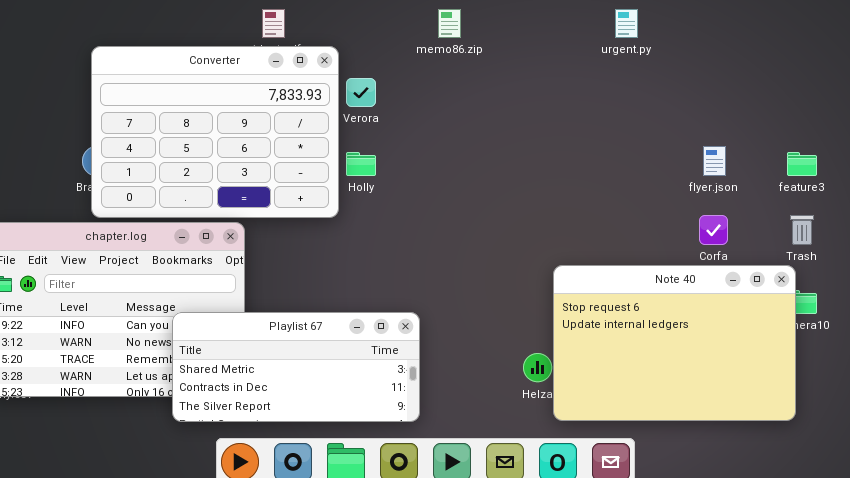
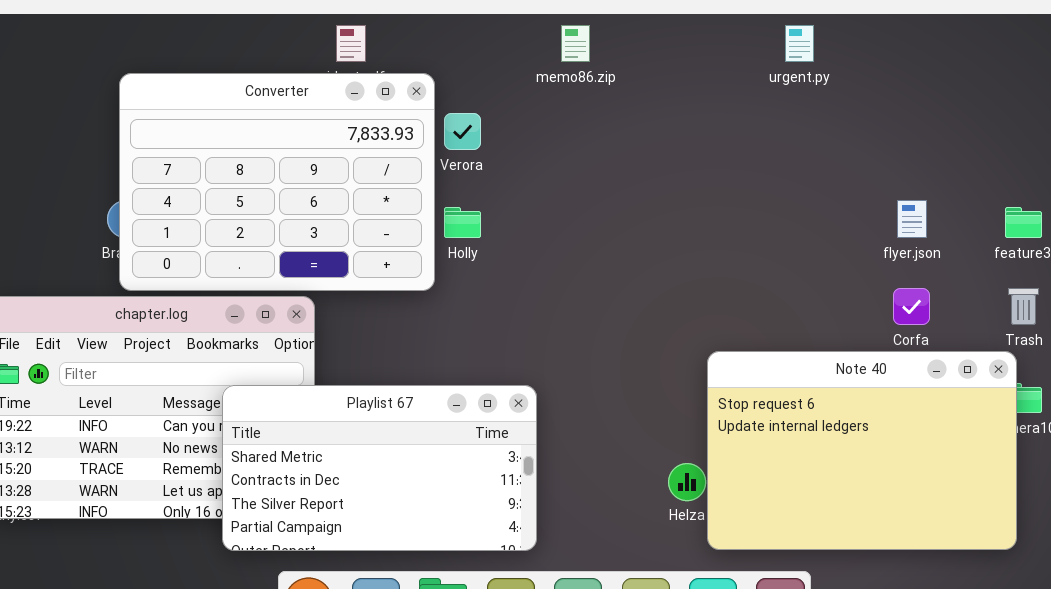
Playlist 67: [172,312,420,422] -> [222,385,537,551], resized

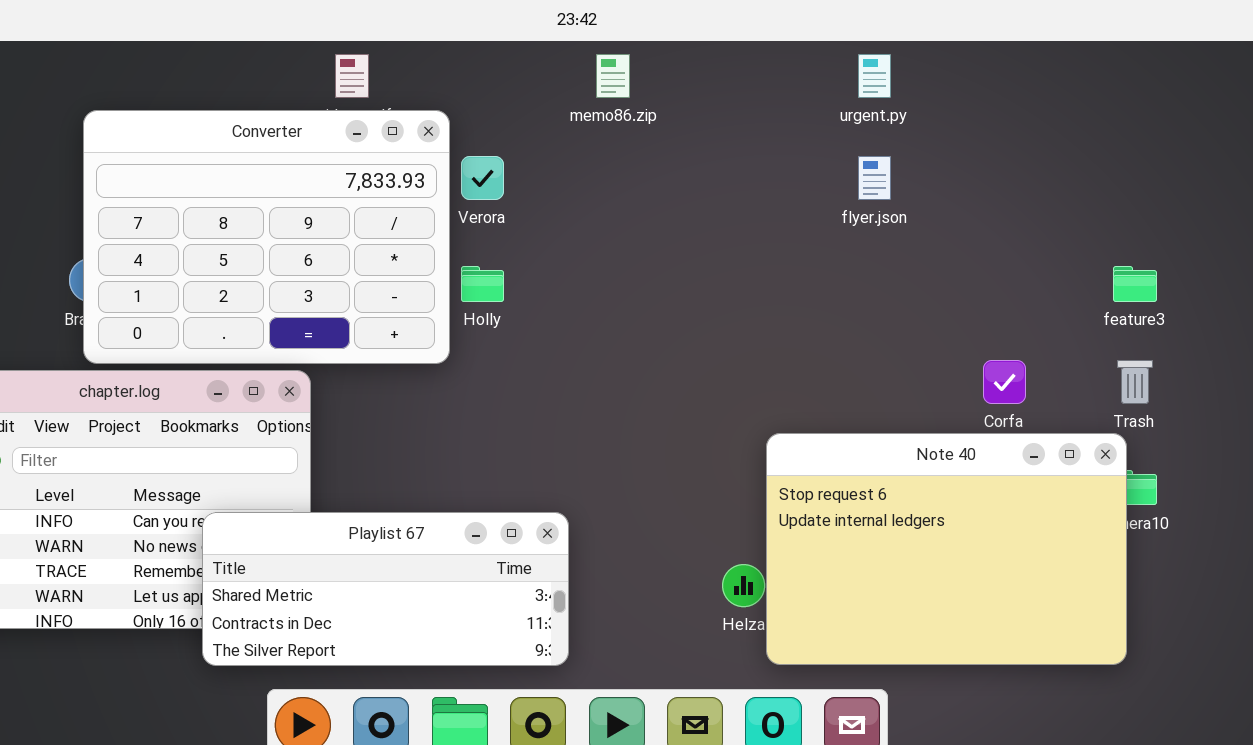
flyer.json: [897,200,927,238] -> [858,156,891,200], moved
Playlist 67: [222,385,537,551] -> [202,512,569,666], resized

